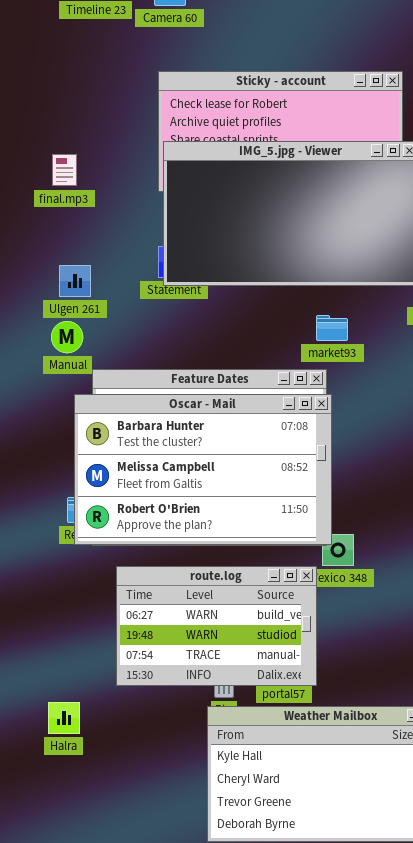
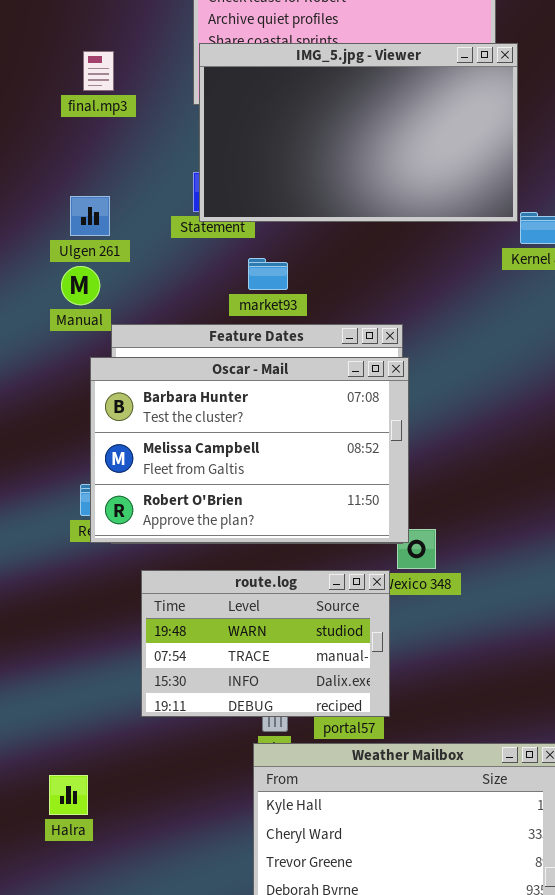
final.mp3: [52,154,77,186] -> [83,51,114,91], moved
market93: [316,315,348,341] -> [248,258,288,290], moved
route.log: [116,566,317,686] -> [141,570,390,717], scrolled down 1 row
Halra: [48,702,80,734] -> [49,775,88,815], moved

